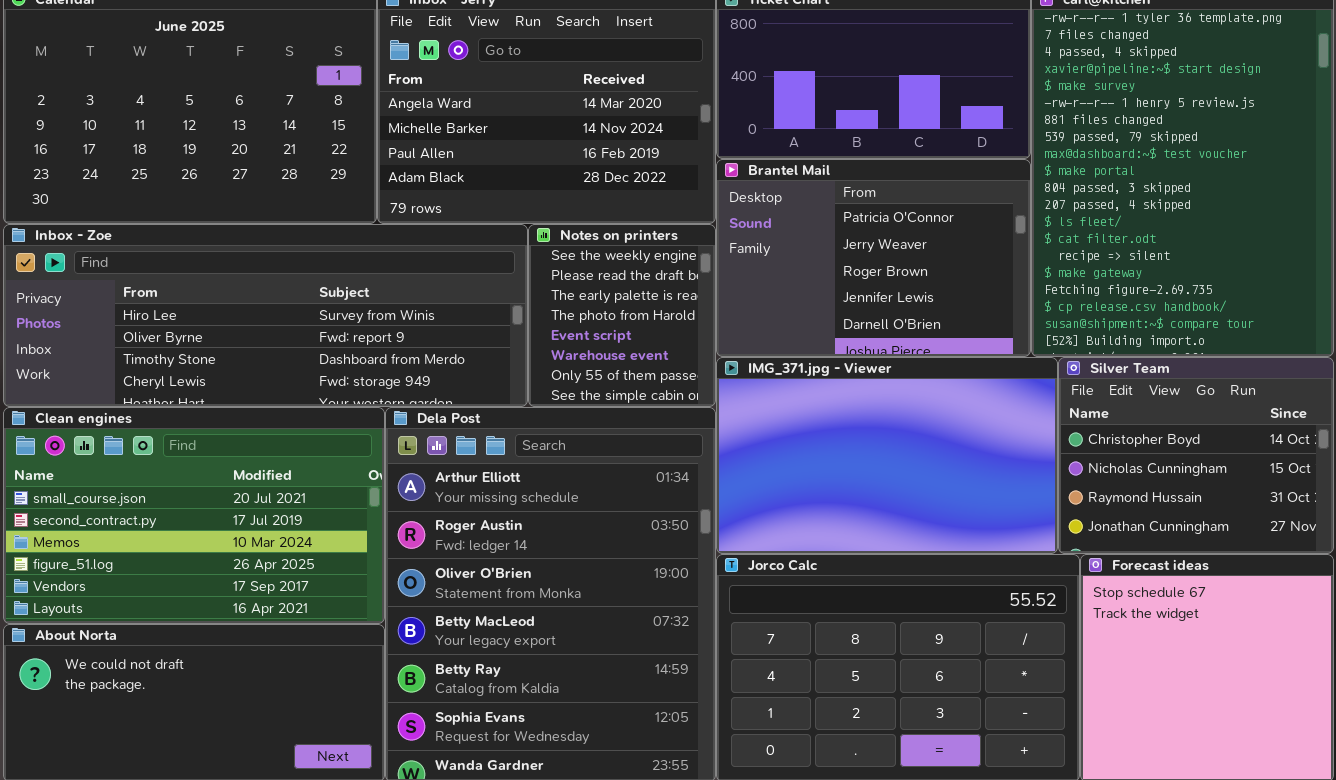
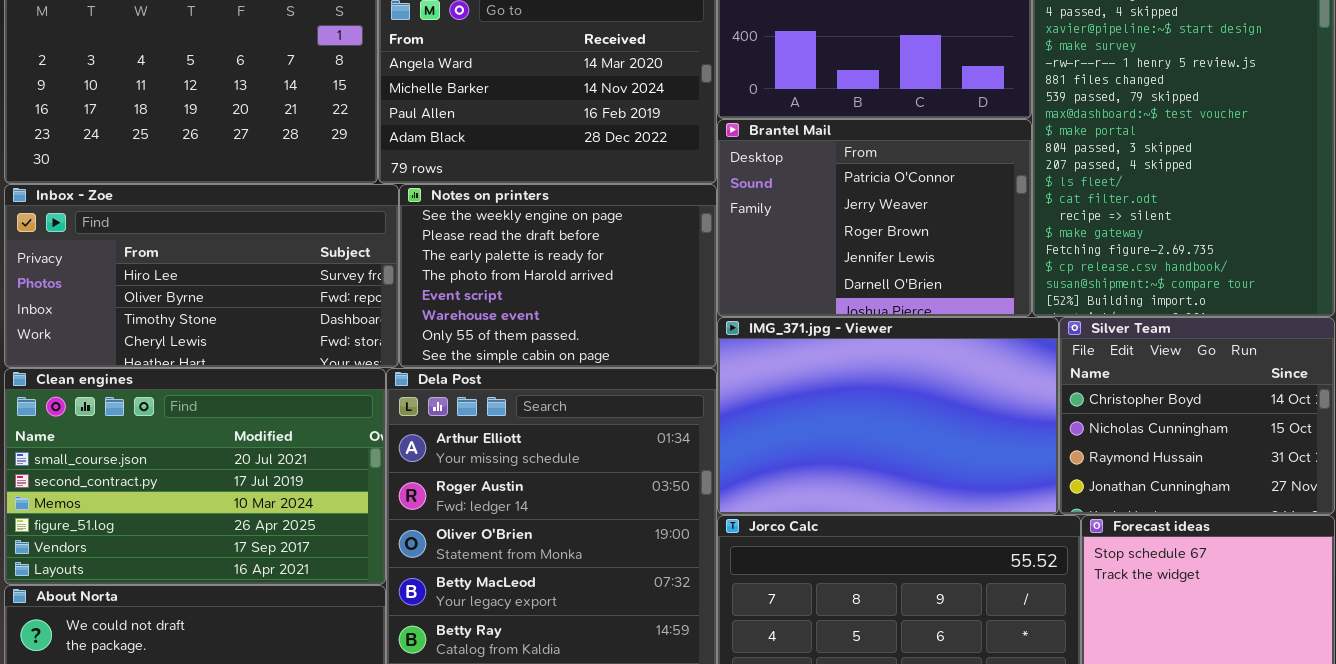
Inbox - Zoe: [3,224,528,407] -> [4,184,399,368], resized
Notes on printers: [528,224,716,407] -> [399,184,717,368], resized

